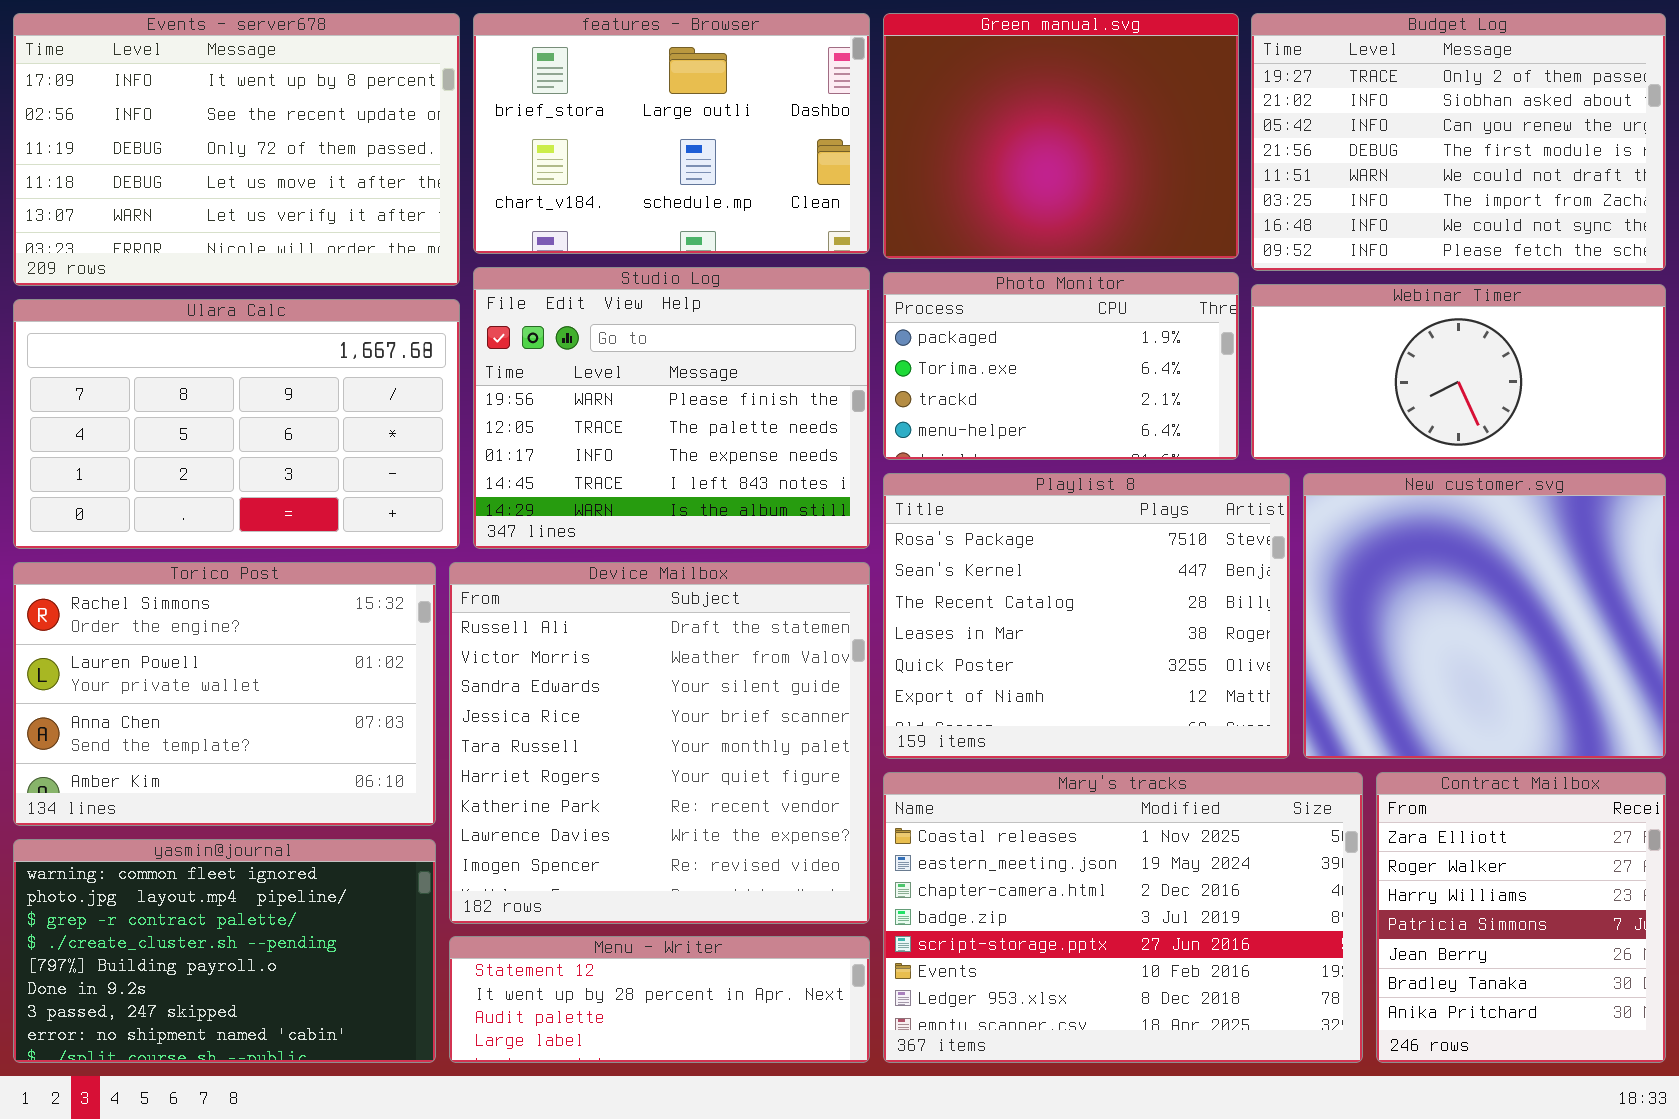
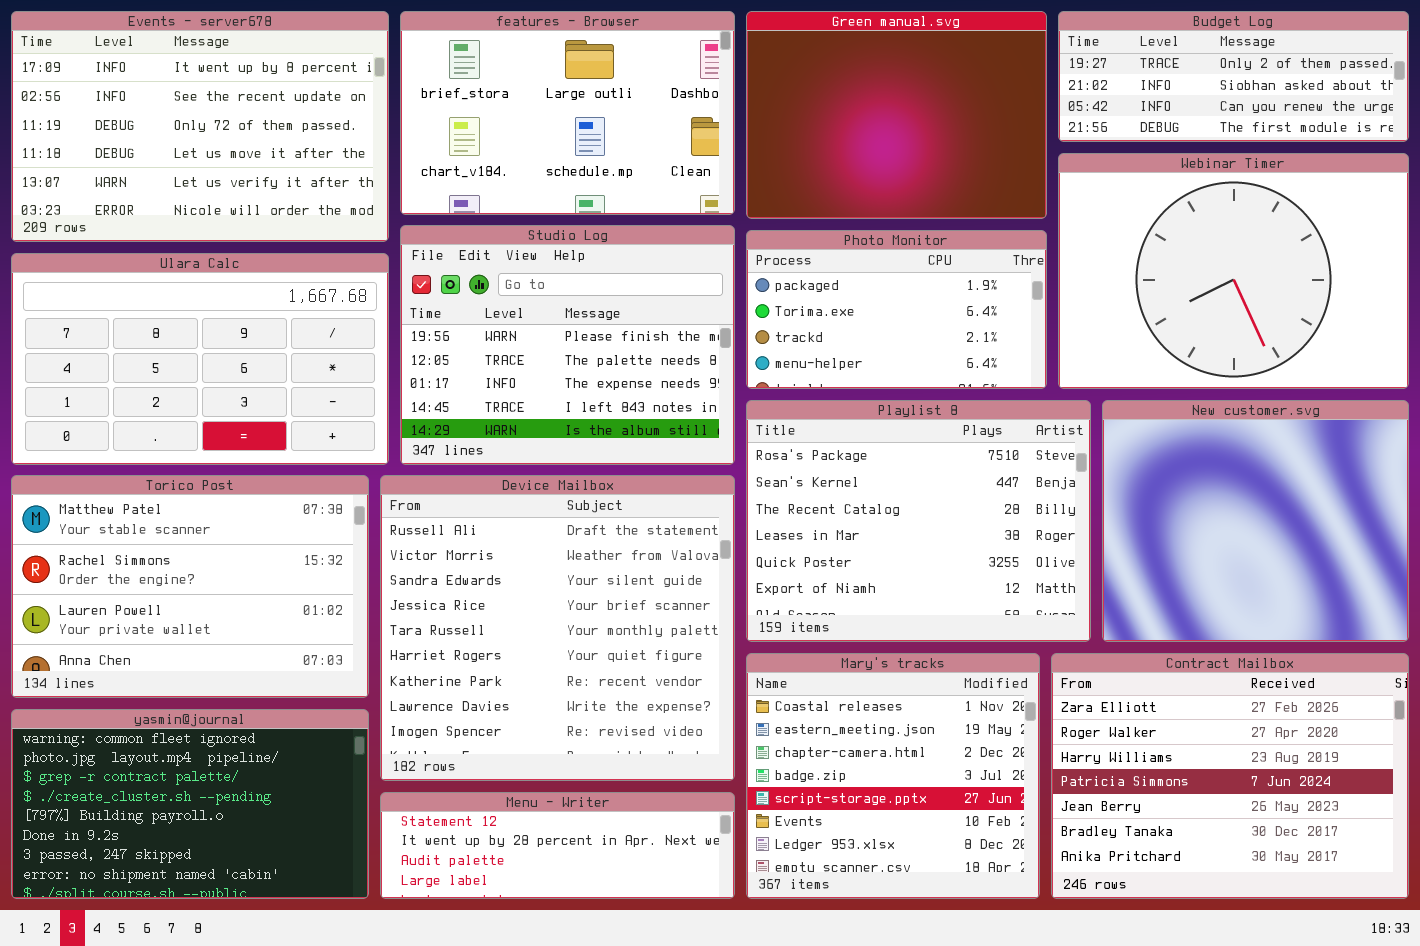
Budget Log: [1251,13,1666,271] -> [1058,11,1409,142], resized
Webinar Timer: [1251,284,1666,460] -> [1058,153,1409,389], resized
Torico Post: [13,562,436,826] -> [11,475,369,698], scrolled up 1 row
Mary's tracks: [883,772,1363,1063] -> [746,653,1040,899], resized
Contract Mailbox: [1376,772,1666,1063] -> [1051,653,1409,899], resized

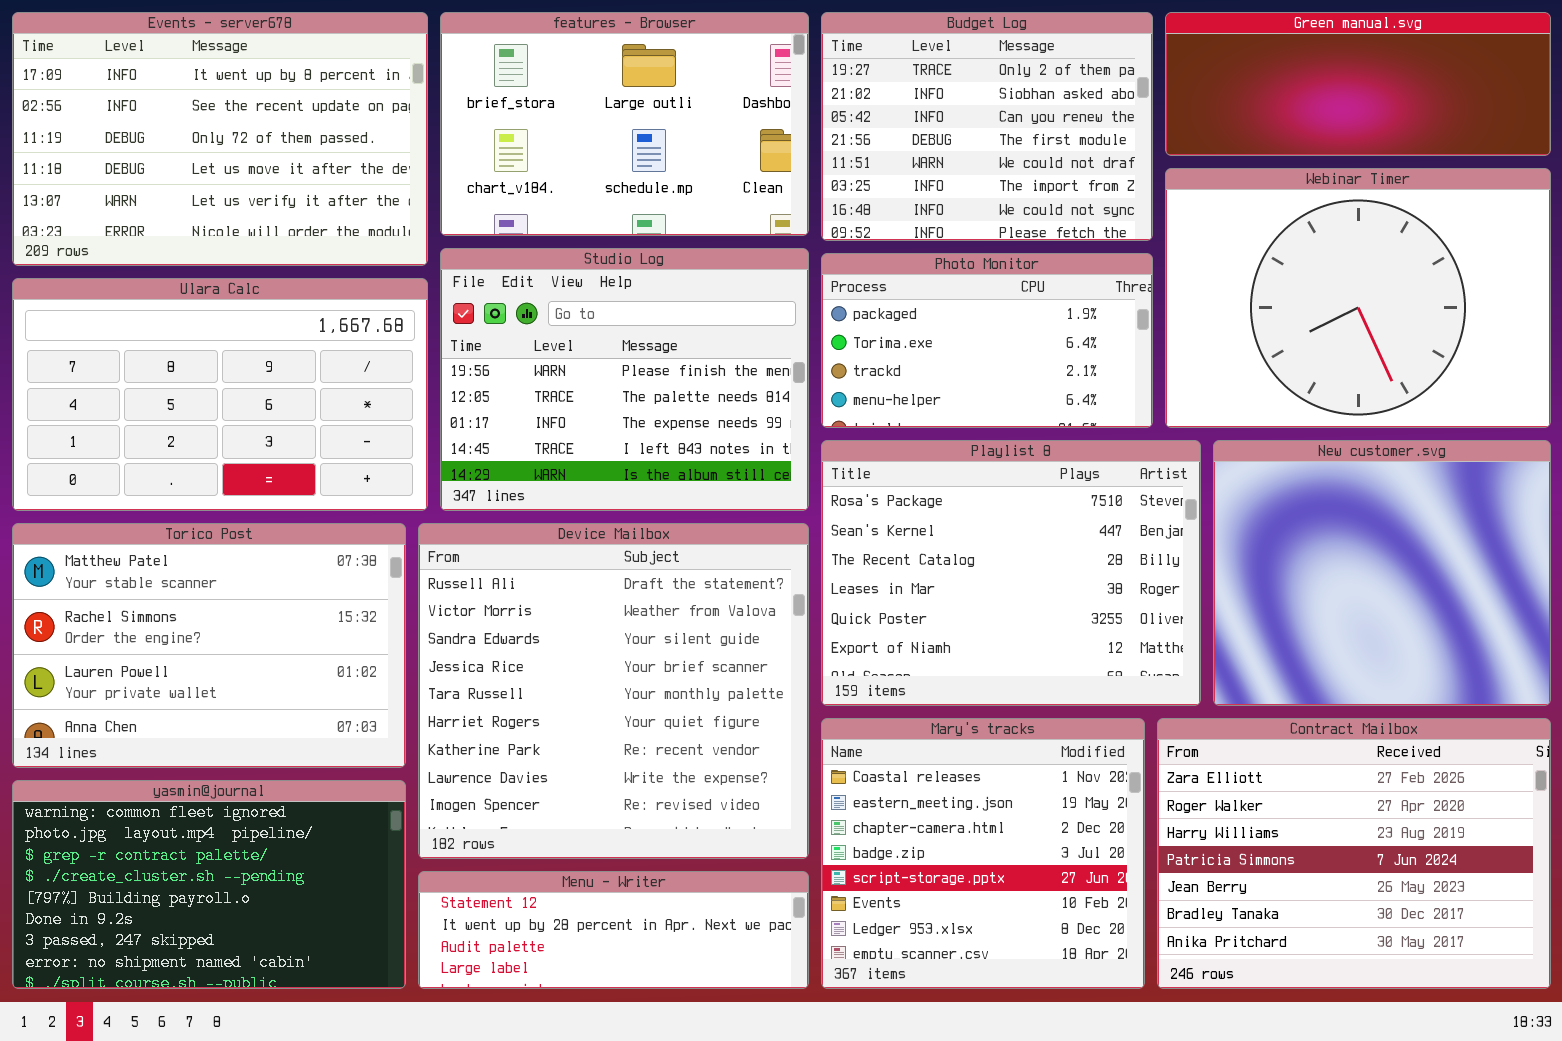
Green manual.svg: [746,11,1047,219] -> [1165,12,1551,156], moved, resized
Budget Log: [1058,11,1409,142] -> [821,12,1153,241], moved, resized

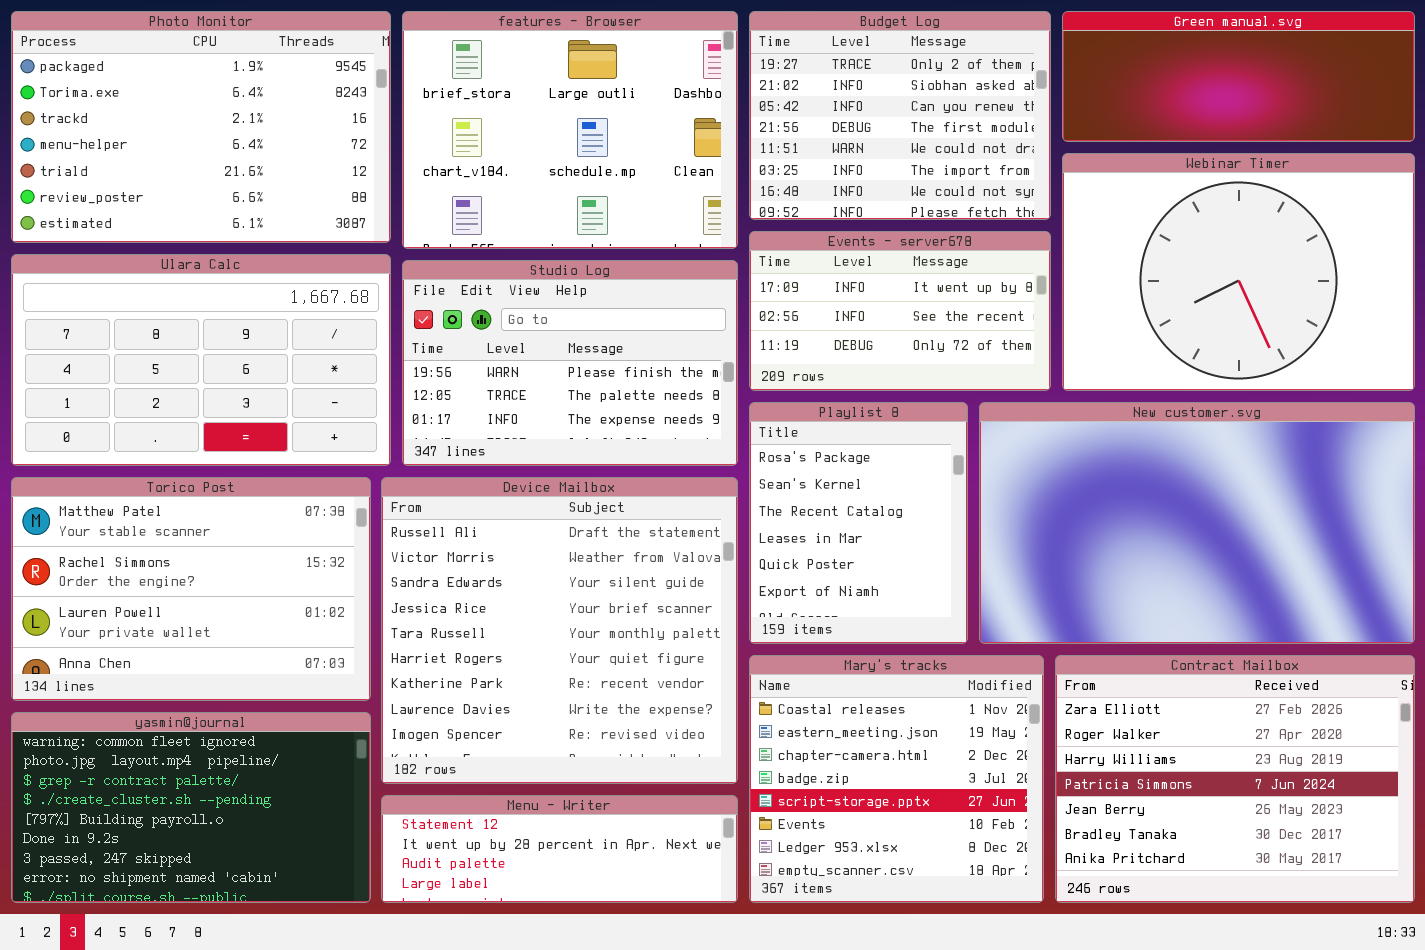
Events - server678: [12,12,428,266] -> [749,231,1051,391], moved, resized
features - Browser: [440,12,809,236] -> [402,11,738,249], resized
Studio Log: [440,248,809,511] -> [402,260,738,466], resized
Photo Monitor: [821,253,1153,428] -> [11,11,391,243], moved, resized
Playlist 8: [821,440,1201,706] -> [749,402,968,644], resized
New customer.svg: [1213,440,1551,706] -> [979,402,1415,644], resized

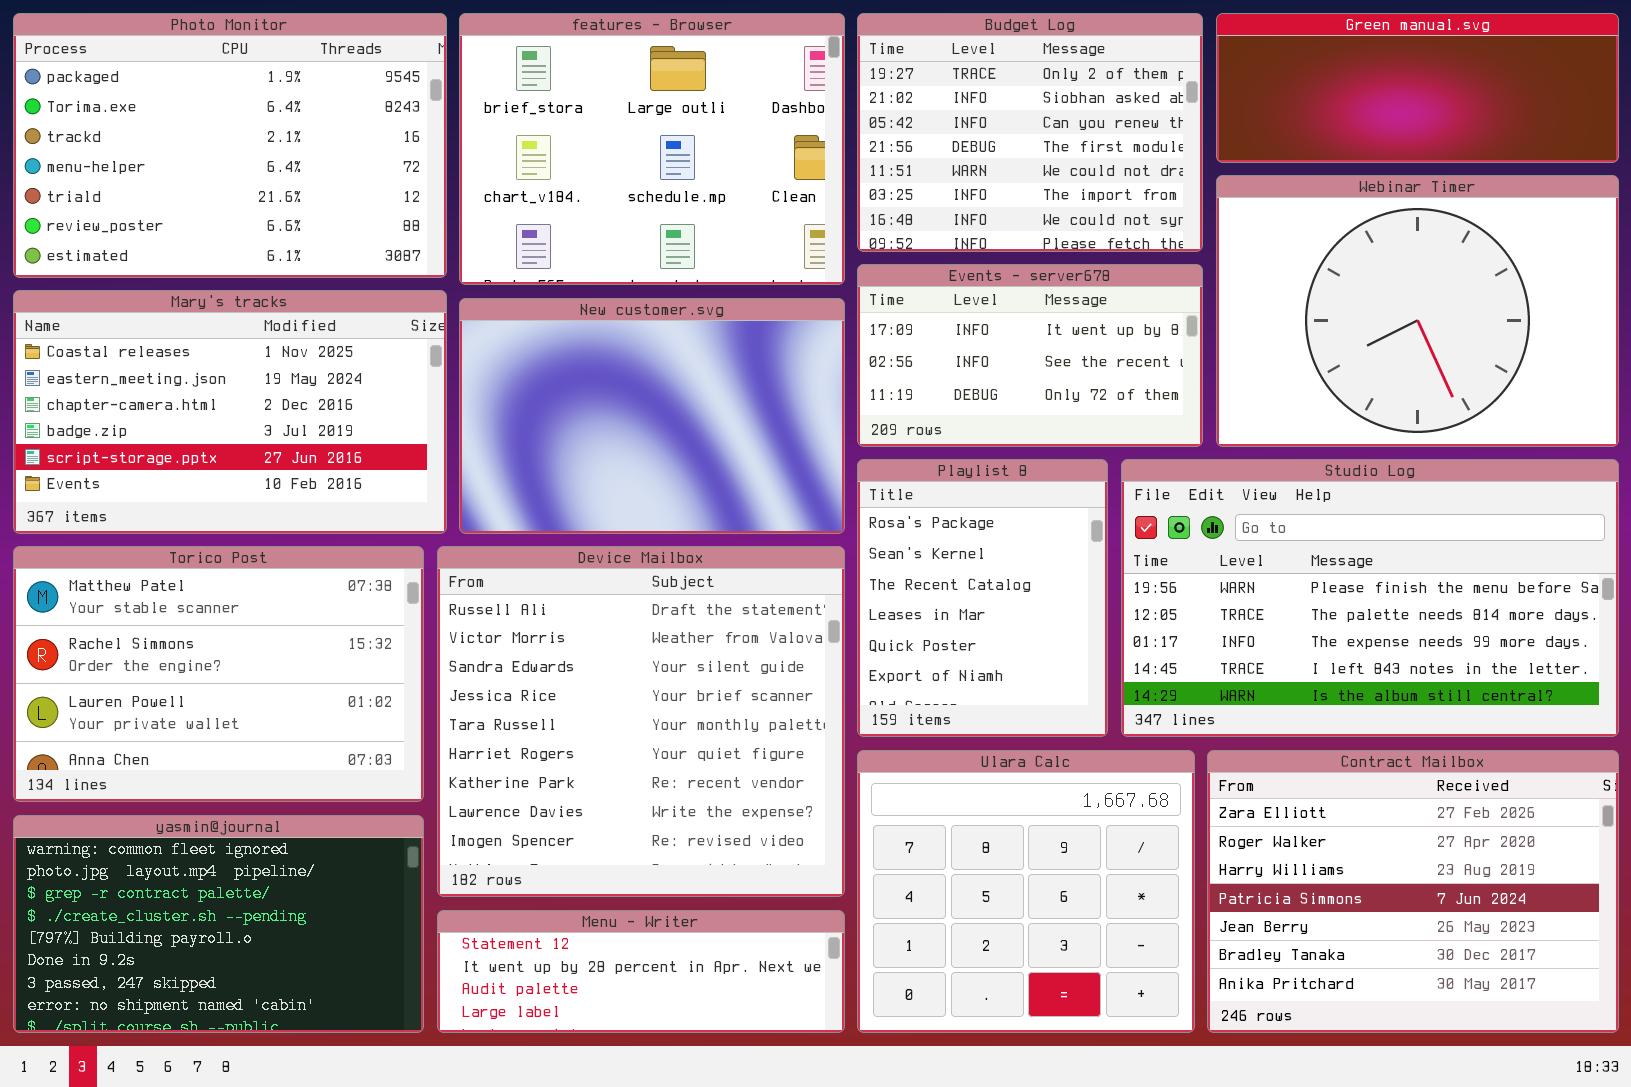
Ulara Calc: [11,254,391,466] -> [857,750,1195,1033], moved, resized
Studio Log: [402,260,738,466] -> [1121,459,1619,737], moved, resized
New customer.svg: [979,402,1415,644] -> [459,298,845,534], moved, resized
Mary's tracks: [749,655,1044,903] -> [13,290,447,534], moved, resized

